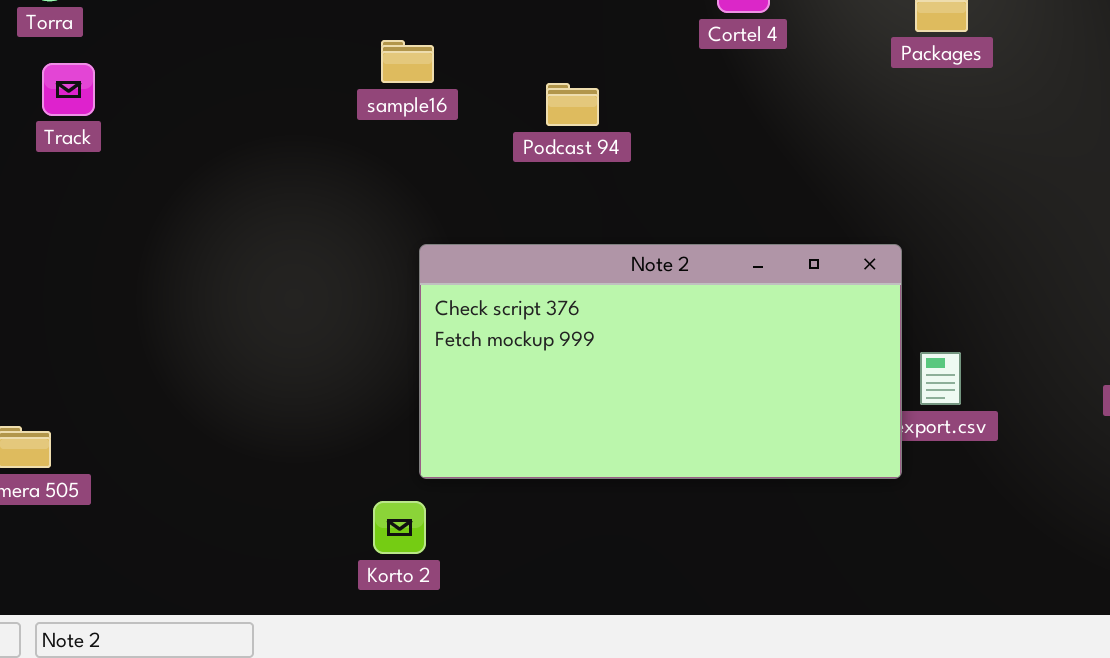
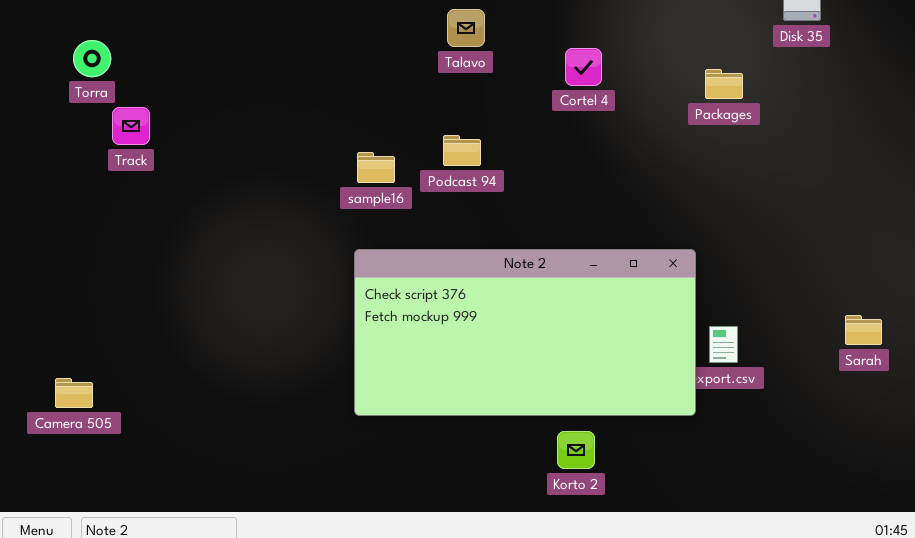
sample16: [381,40,434,83] -> [357,152,395,183], moved
Track: [42,63,95,116] -> [112,107,150,145], moved
Korto 2: [373,501,426,554] -> [557,431,595,469], moved

